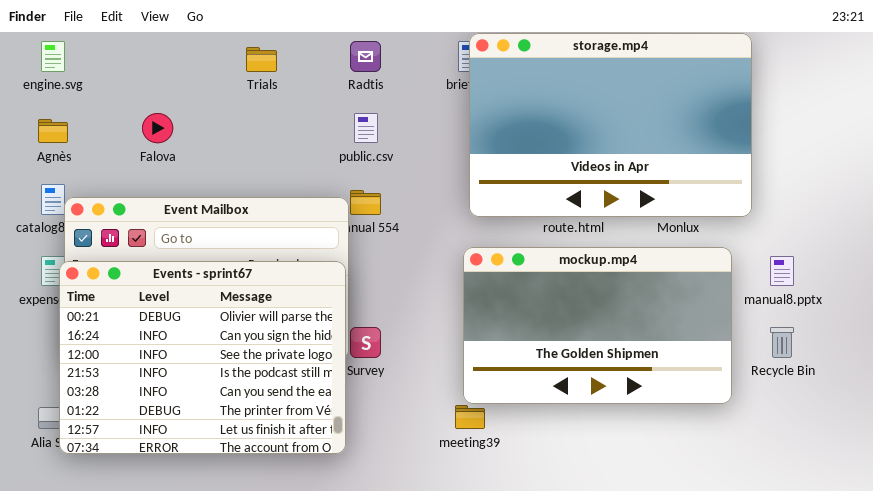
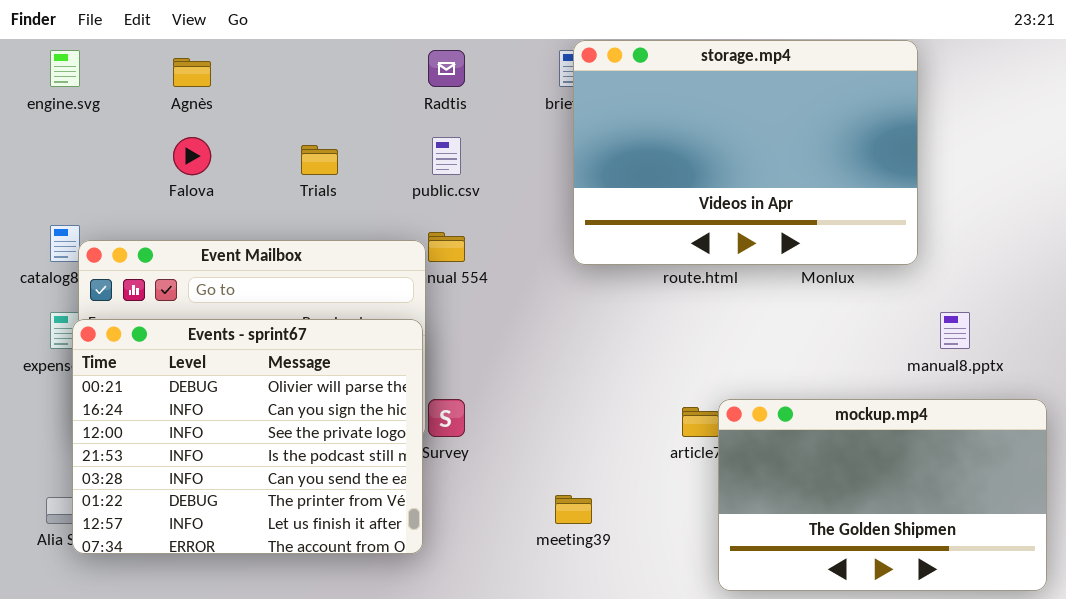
Trials: [246,47,277,72] -> [301,145,338,175], moved
Agnès: [38,119,68,143] -> [173,58,211,87], moved
mockup.mp4: [463,247,732,404] -> [718,399,1047,591], moved

